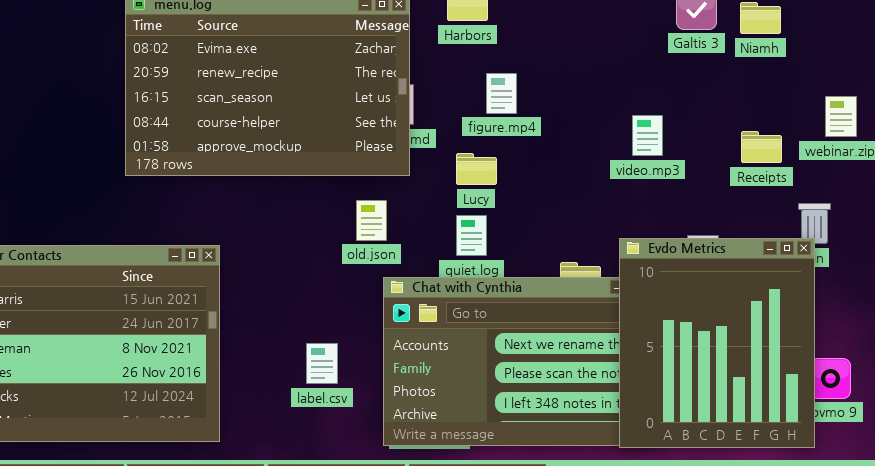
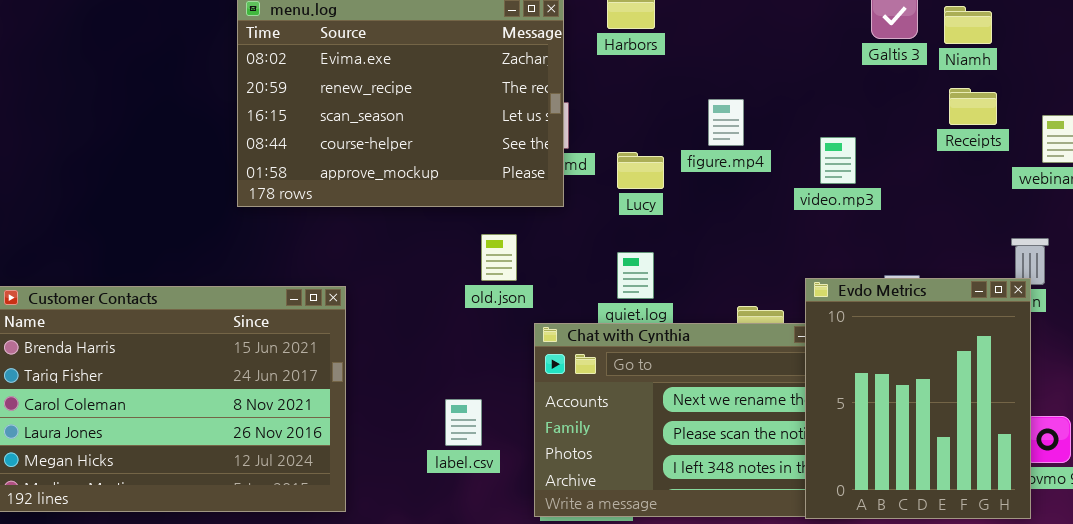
figure.mp4: [486,73,517,114] -> [708,99,744,146], moved
Receipts: [741,131,782,163] -> [949,88,997,125], moved
Lucy: [456,153,497,185] -> [617,152,664,189], moved
old.json: [356,200,387,241] -> [481,234,517,281], moved

